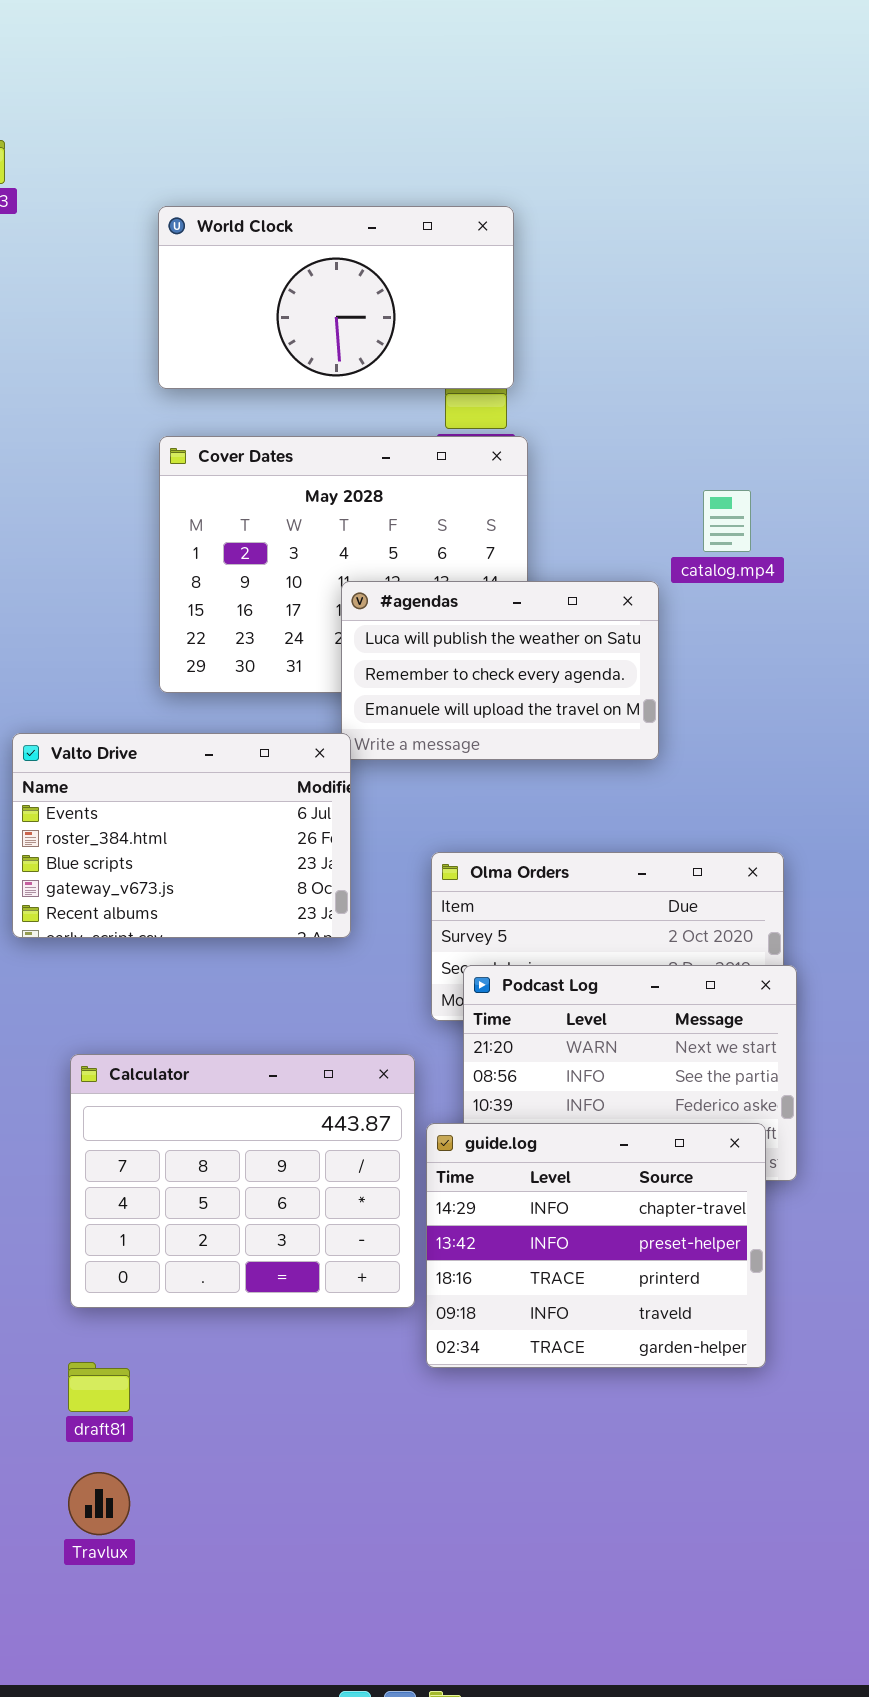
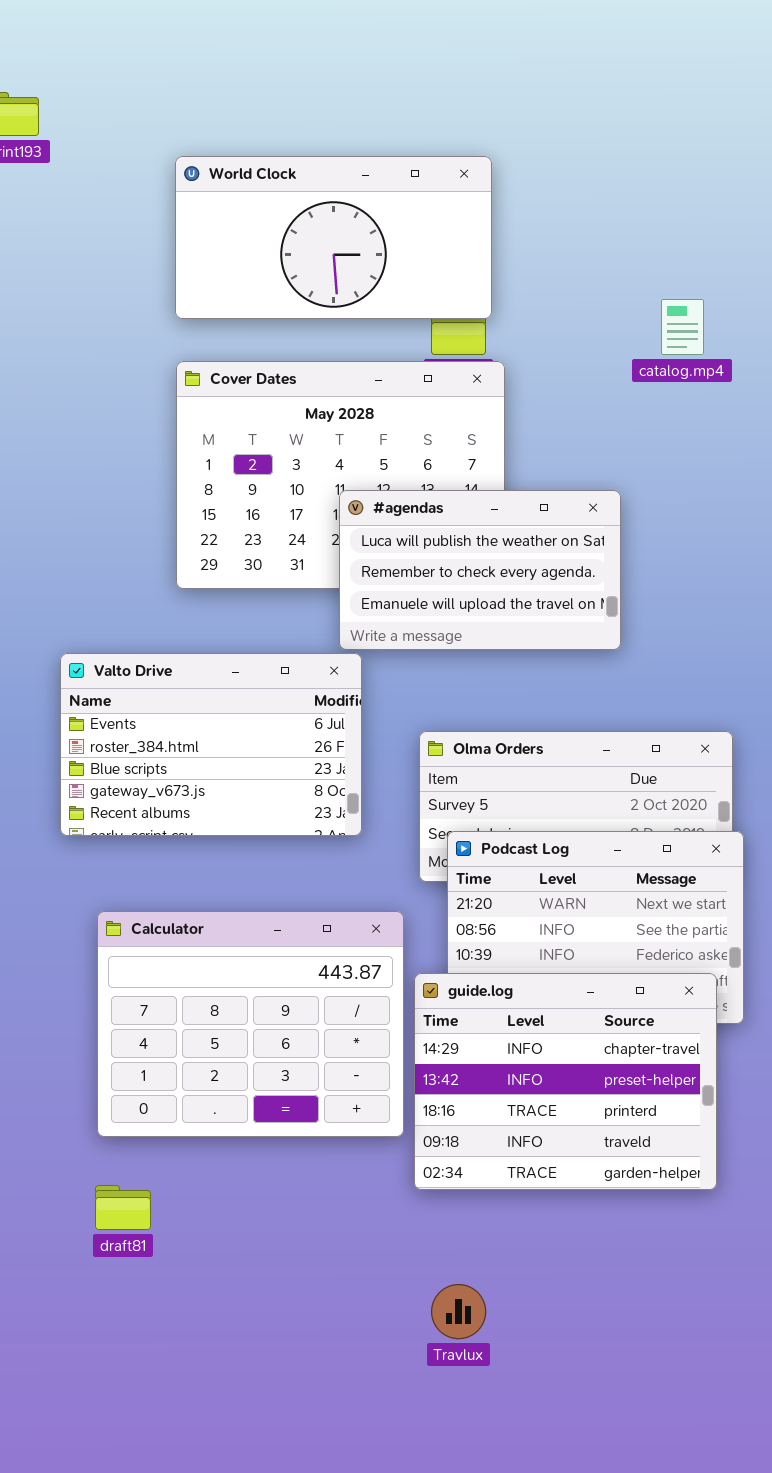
catalog.mp4: [703,490,751,552] -> [661,299,704,355], moved
Valto Drive: [12,733,351,938] -> [60,653,362,836], moved
Travlux: [68,1472,130,1535] -> [431,1284,486,1339], moved

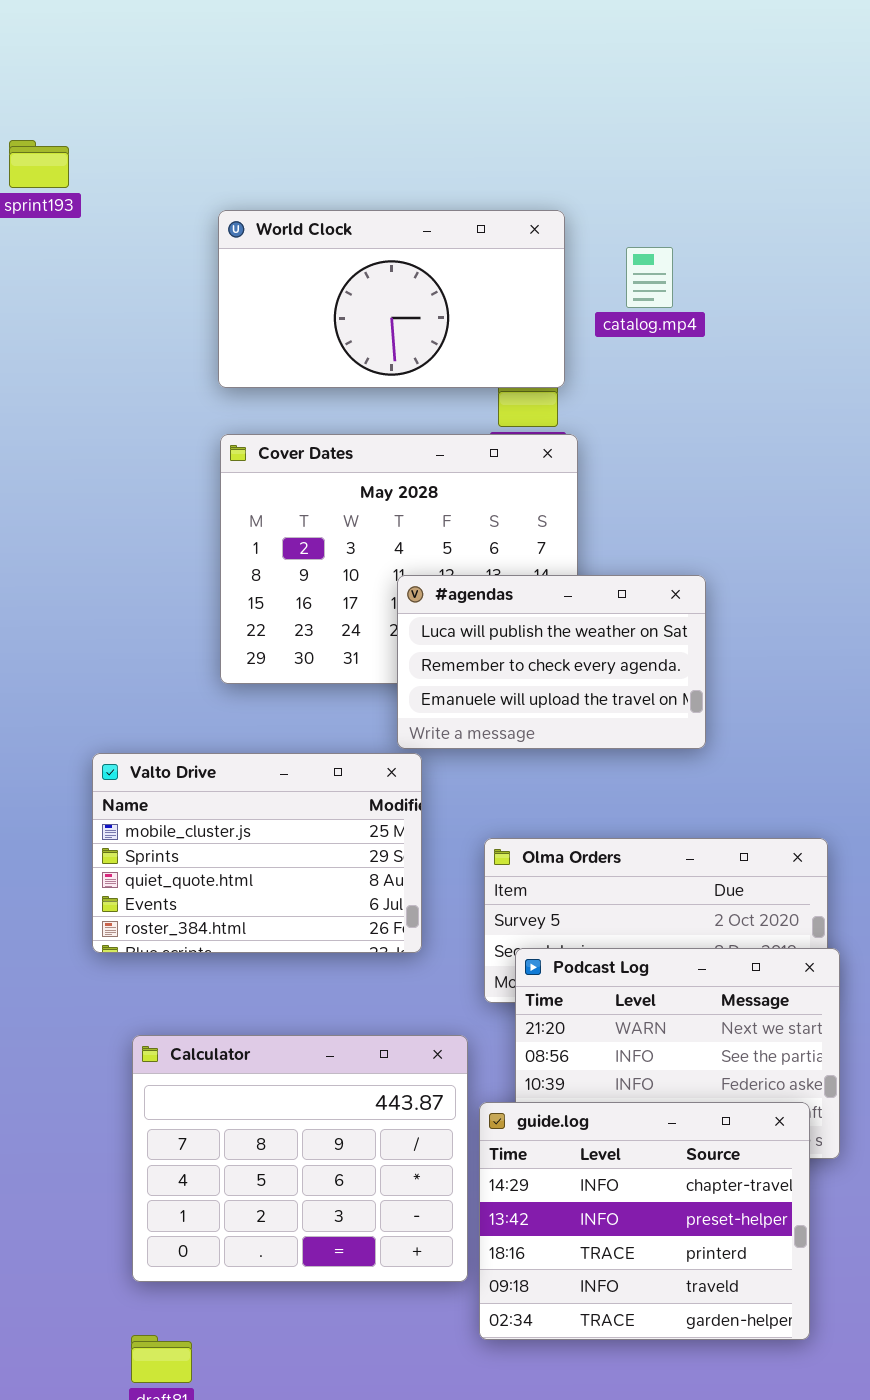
catalog.mp4: [661,299,704,355] -> [626,247,673,308], moved
Valto Drive: [60,653,362,836] -> [92,753,422,953], scrolled up 3 rows

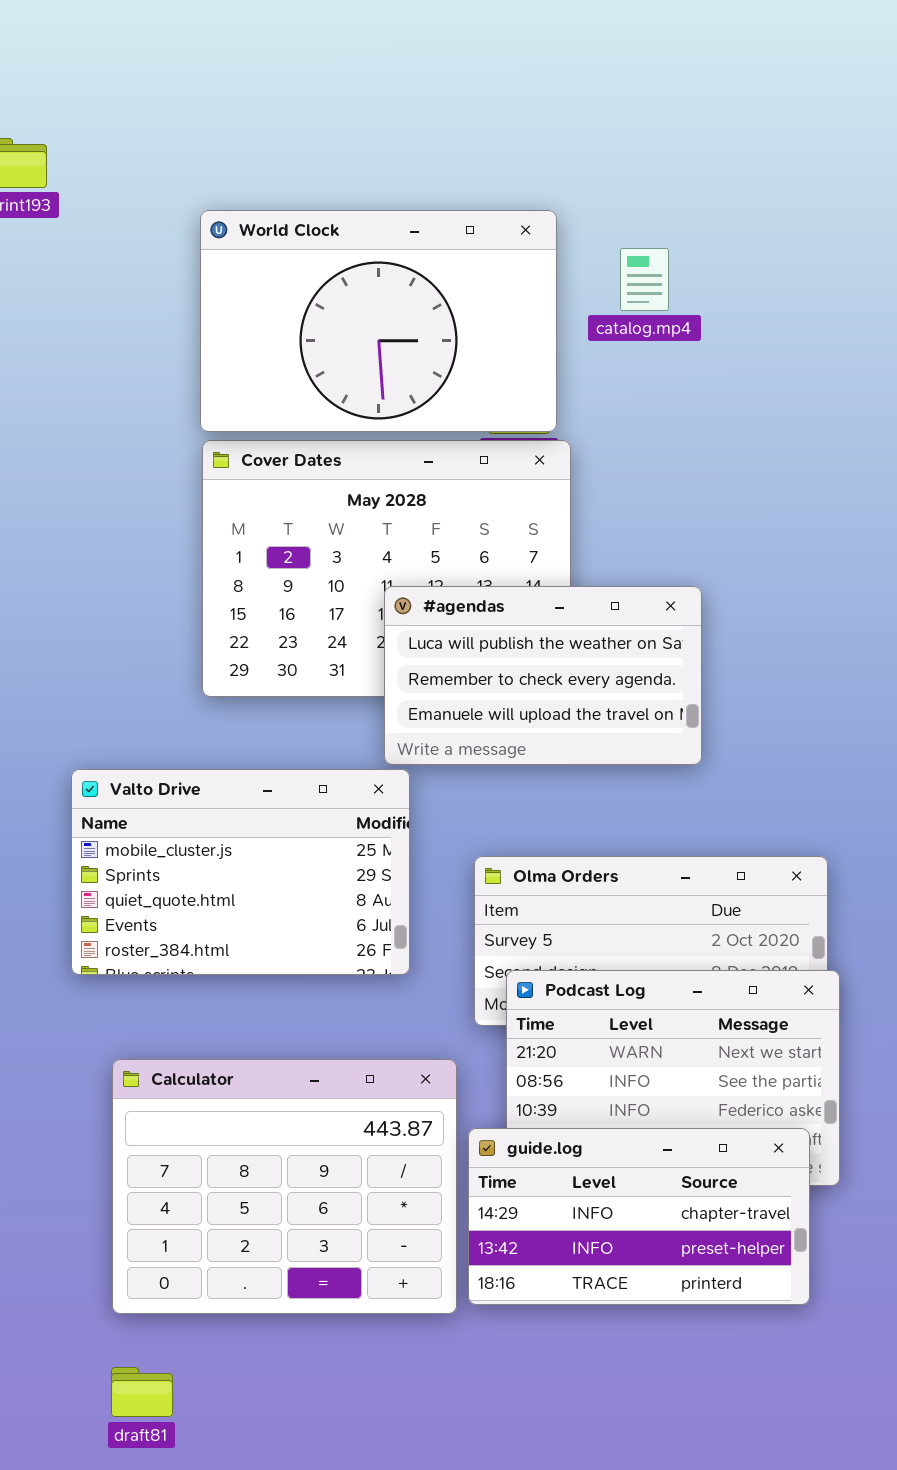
World Clock: [218,210,565,388] -> [200,210,557,432], resized
guide.log: [479,1102,810,1340] -> [468,1128,810,1305], resized

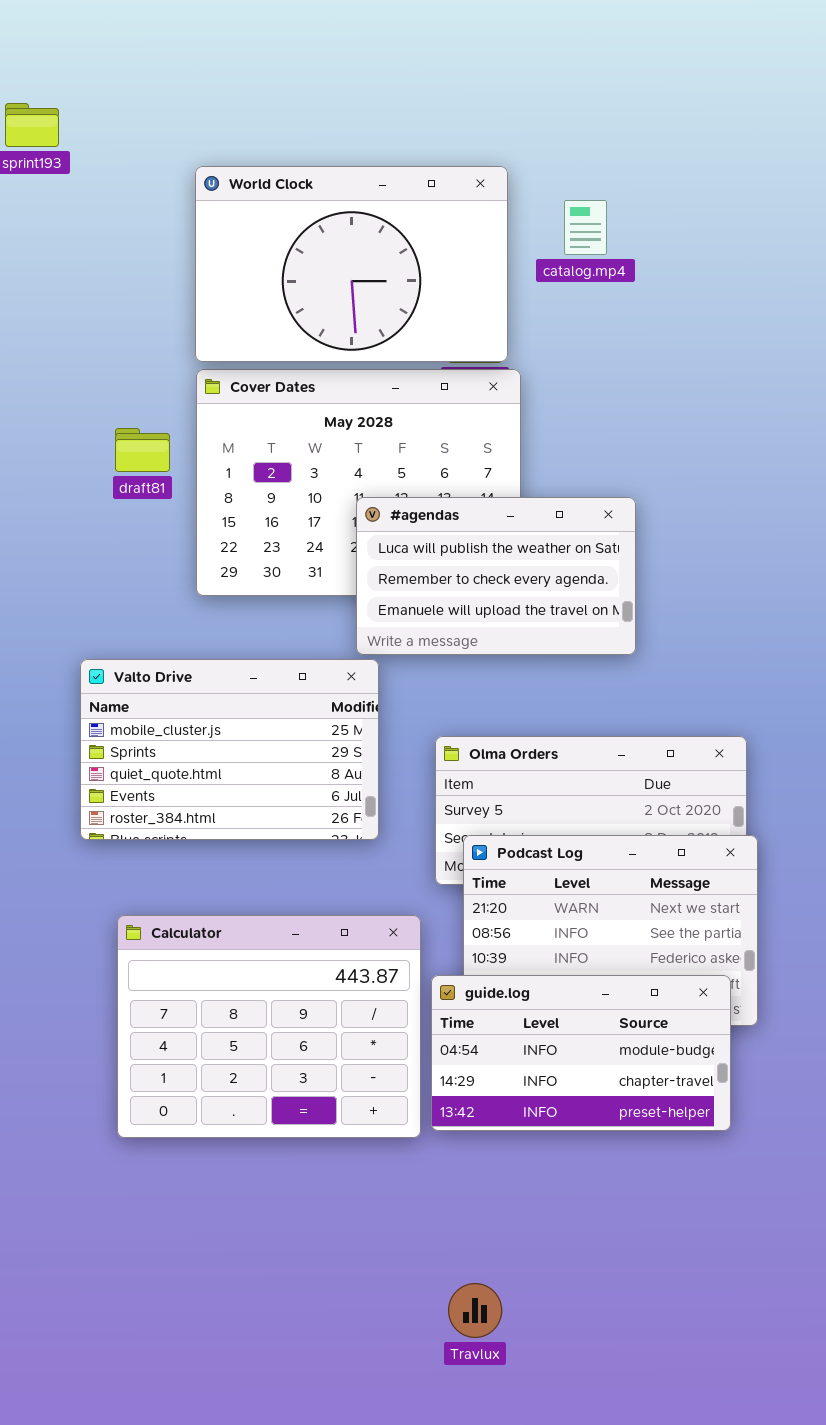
guide.log: [468,1128,810,1305] -> [431,975,731,1131], scrolled up 1 row
draft81: [111,1367,173,1417] -> [115,428,170,472], moved

